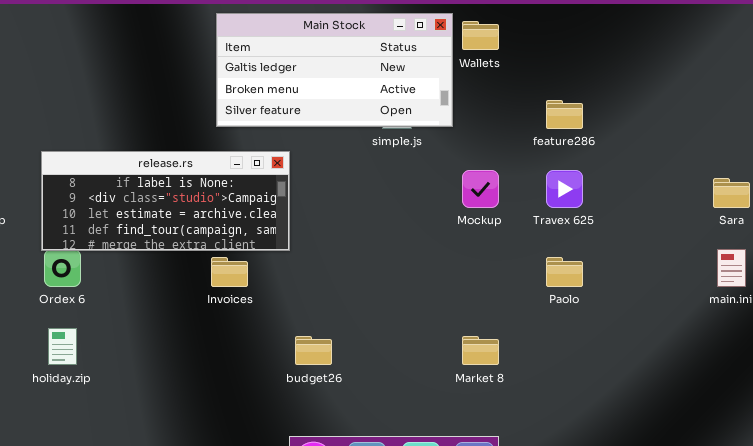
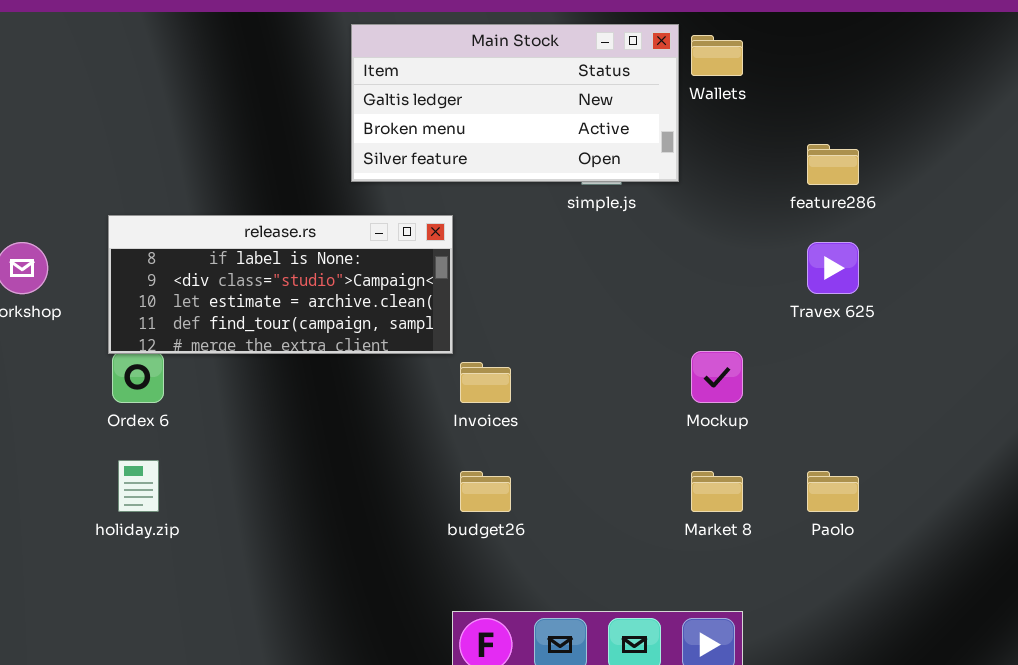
Mockup: [462,170,499,208] -> [691,351,743,403], moved
Invoices: [211,257,248,287] -> [460,362,511,403], moved
Paolo: [546,257,583,287] -> [807,471,859,512], moved

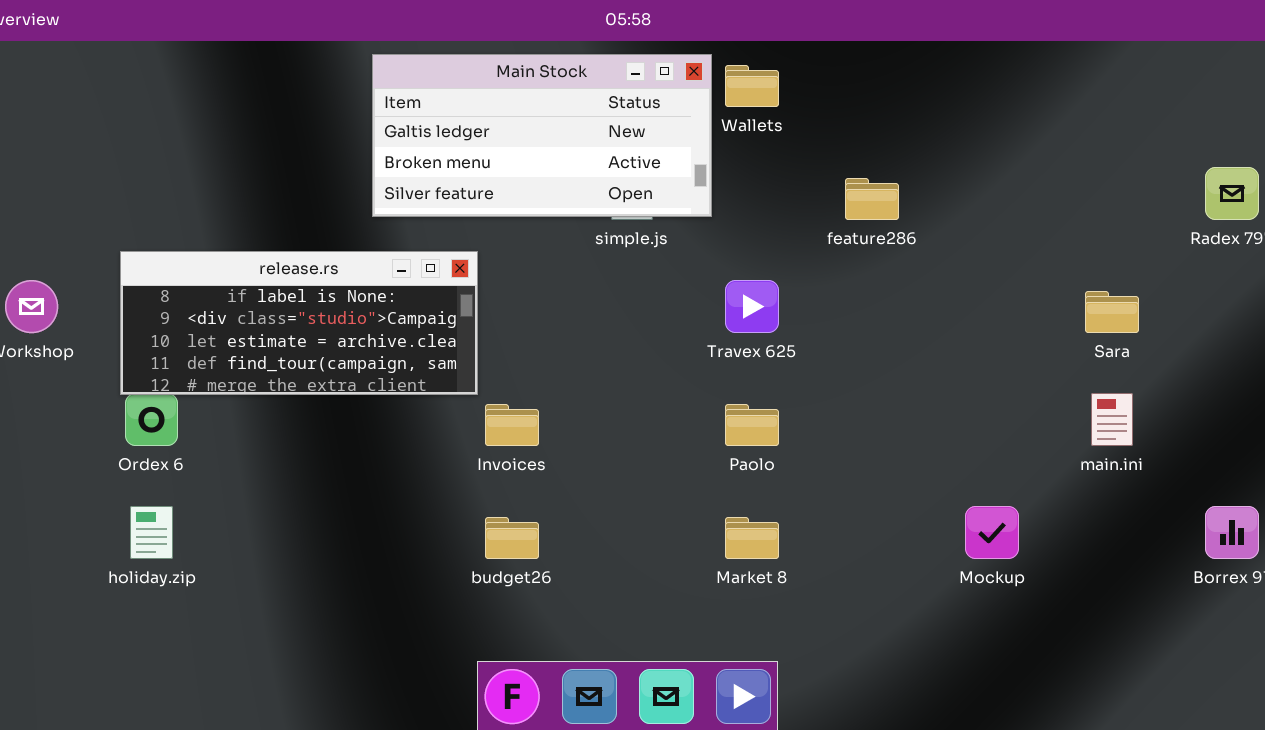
Travex 625: [807,242,859,294] -> [725,280,779,333], moved
Mockup: [691,351,743,403] -> [965,506,1019,559], moved
Paolo: [807,471,859,512] -> [725,404,779,446], moved

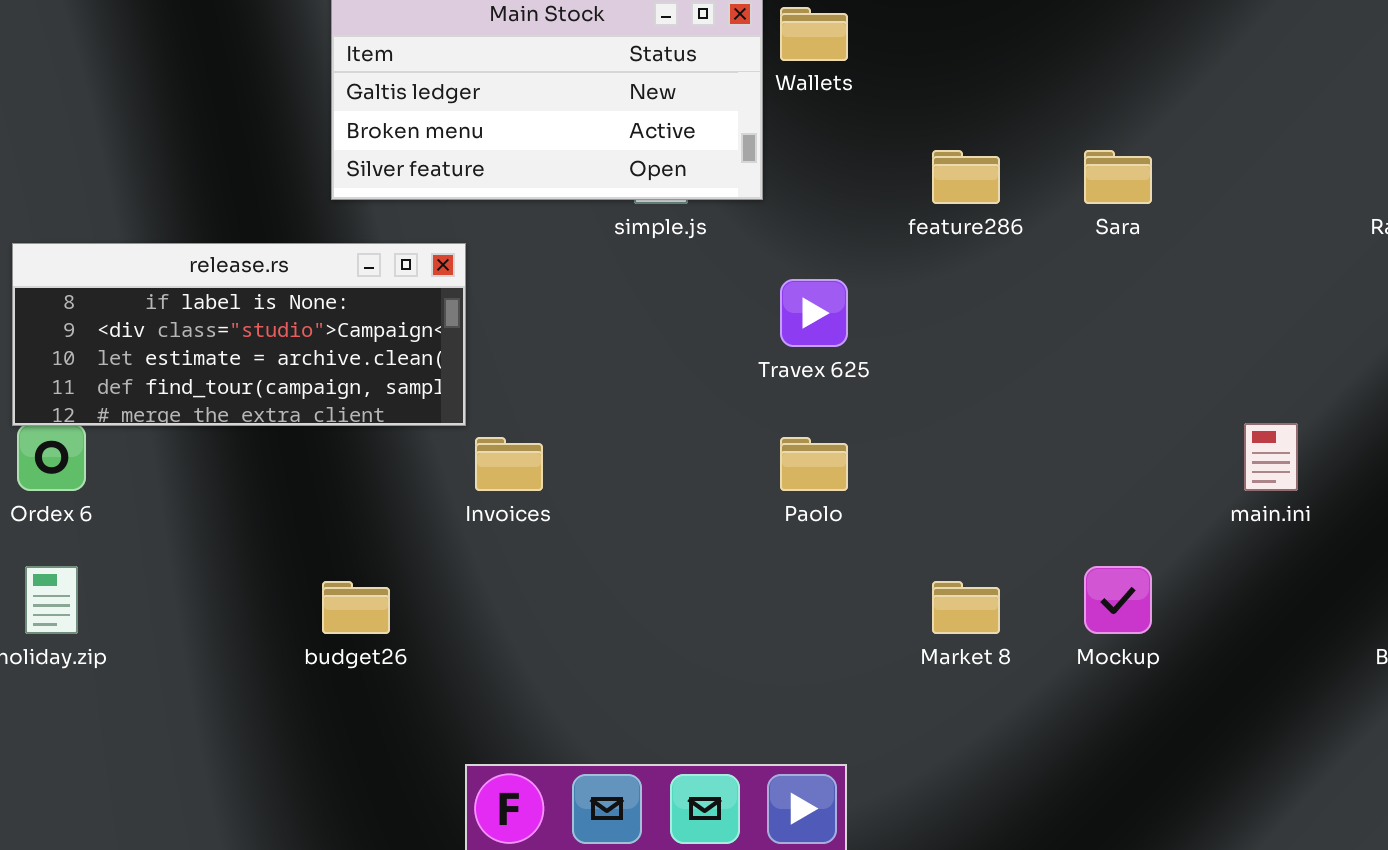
Sara: [1085,291,1139,333] -> [1084,150,1152,204], moved
budget26: [485,517,539,559] -> [322,581,390,634], moved
Market 8: [725,517,779,559] -> [932,581,1000,634], moved

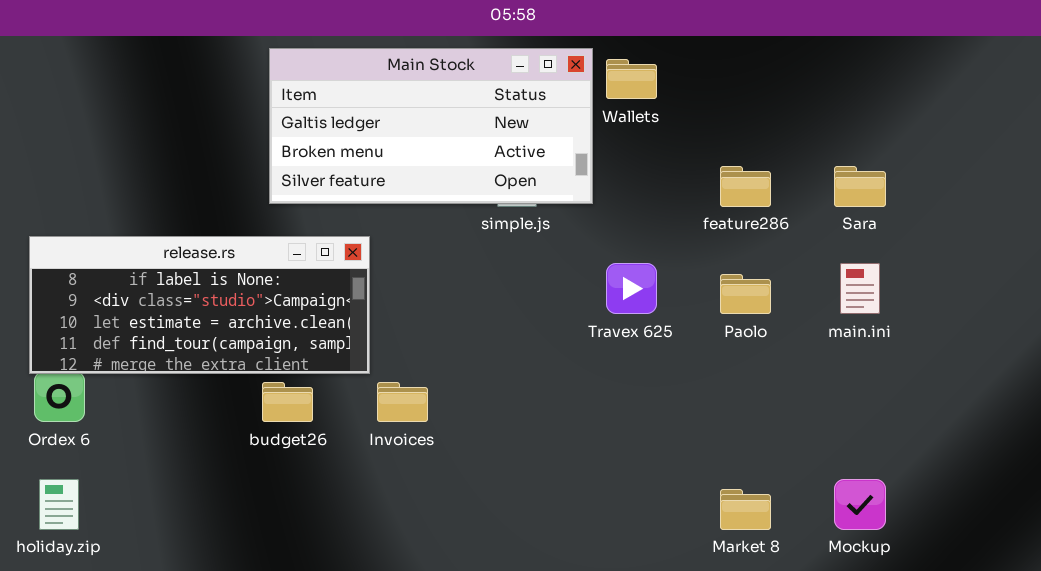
main.ini: [1244,423,1298,491] -> [840,263,880,314], moved
Paolo: [780,437,848,491] -> [720,274,771,314], moved
budget26: [322,581,390,634] -> [262,382,313,422], moved

